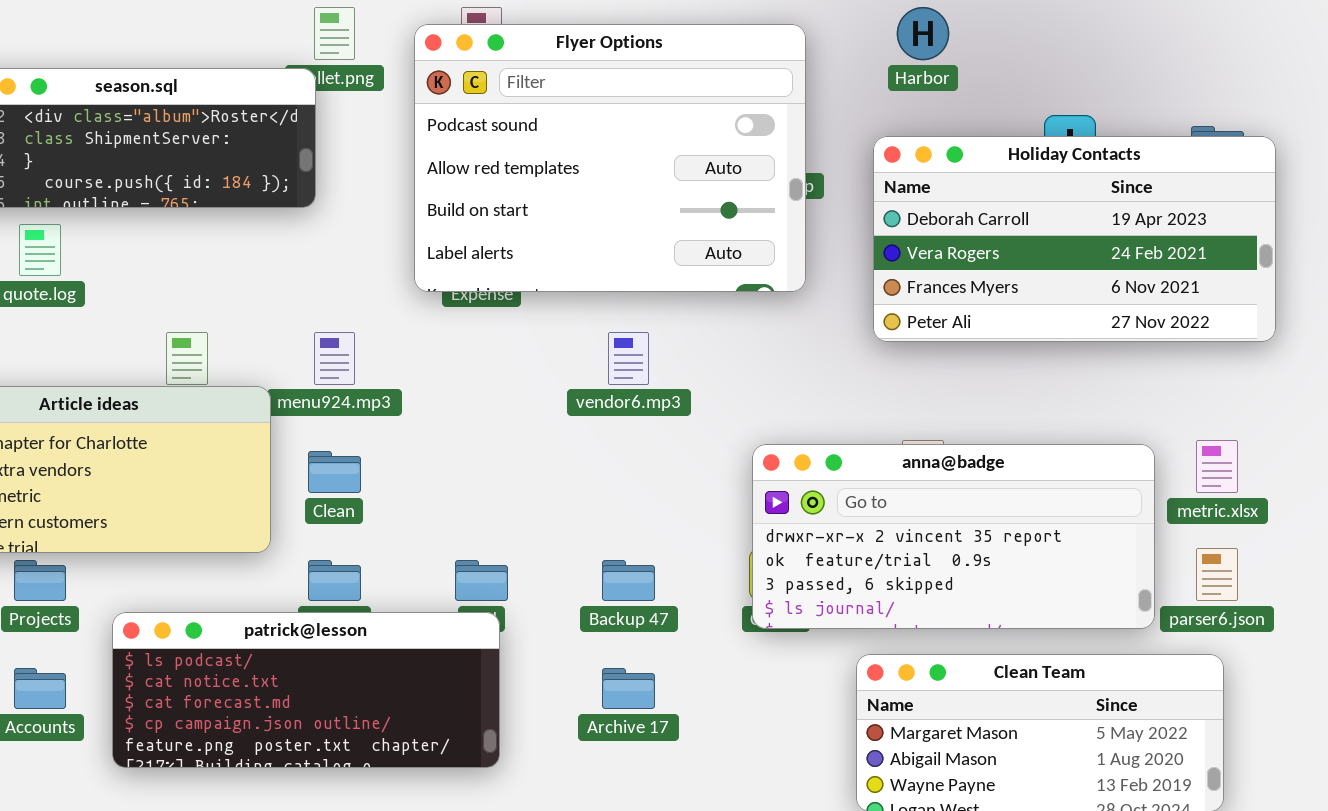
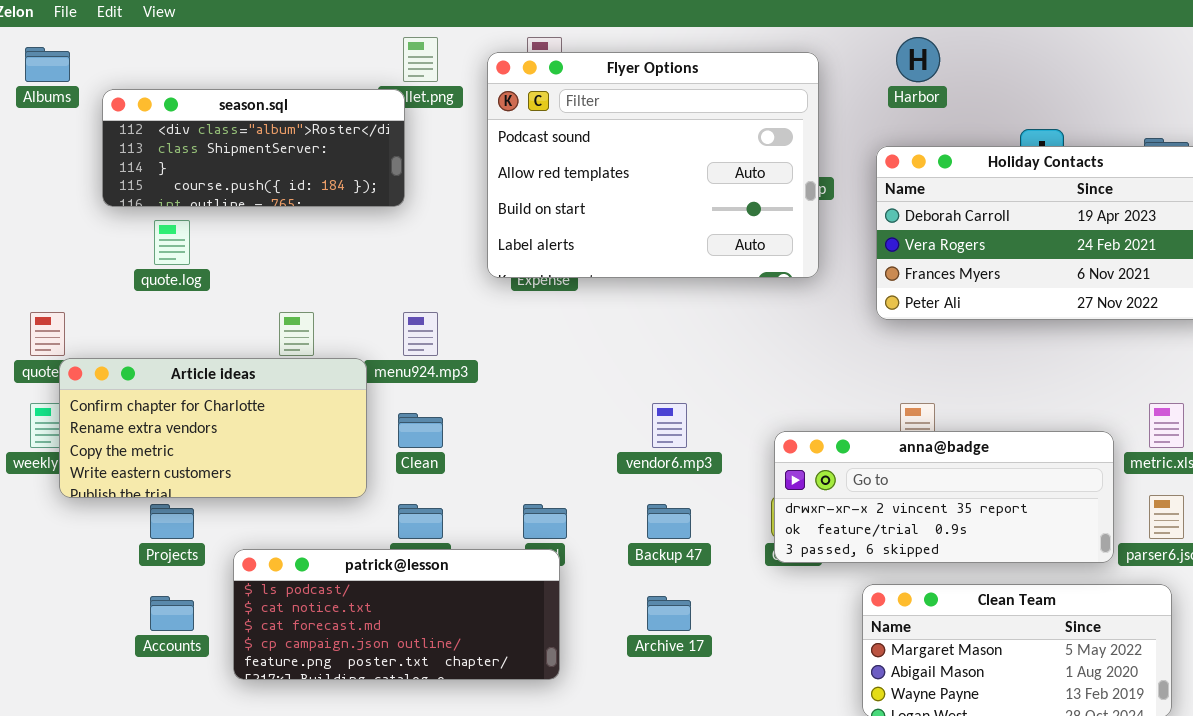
vendor6.mp3: [608,332,649,385] -> [652,403,687,448], moved
anna@badge: [752,444,1155,629] -> [774,431,1114,563], resized

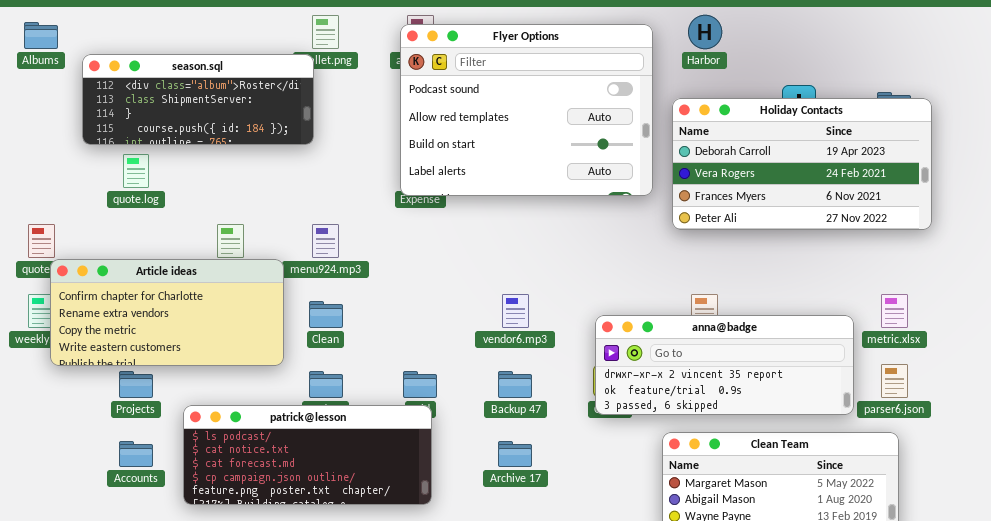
Flyer Options: [487,52,819,278] -> [400,24,653,196], moved

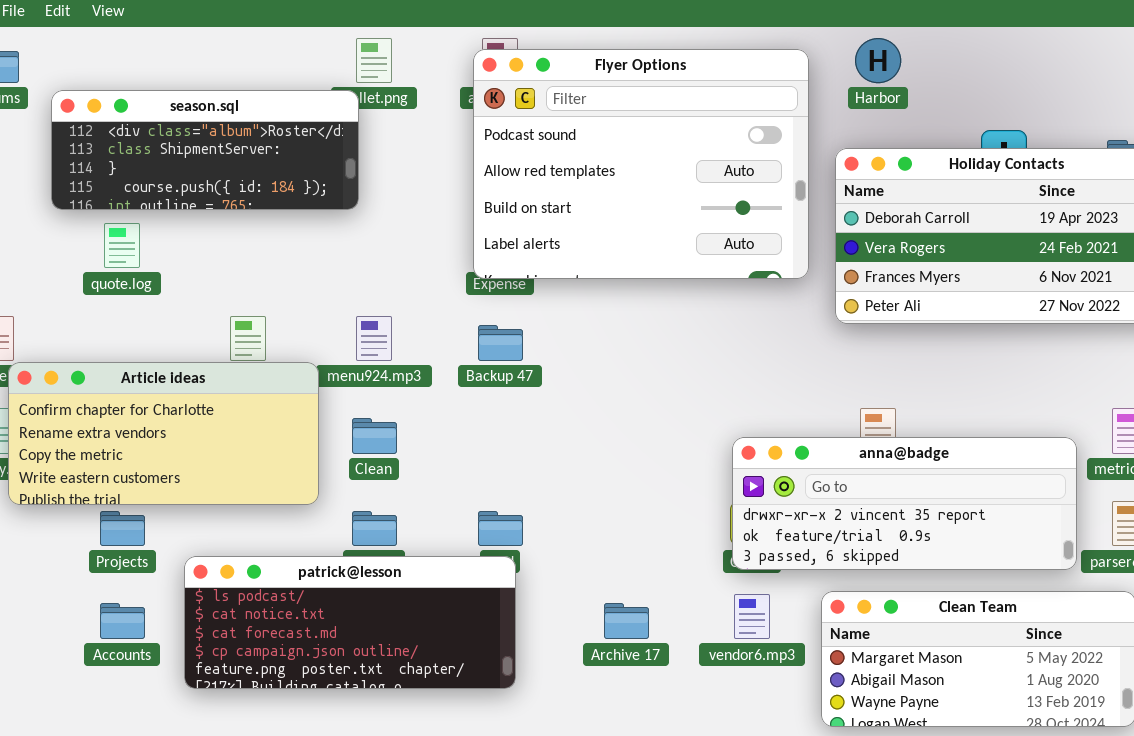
vendor6.mp3: [502,294,529,328] -> [734,594,770,639], moved
Backup 47: [498,371,532,398] -> [478,325,523,361], moved

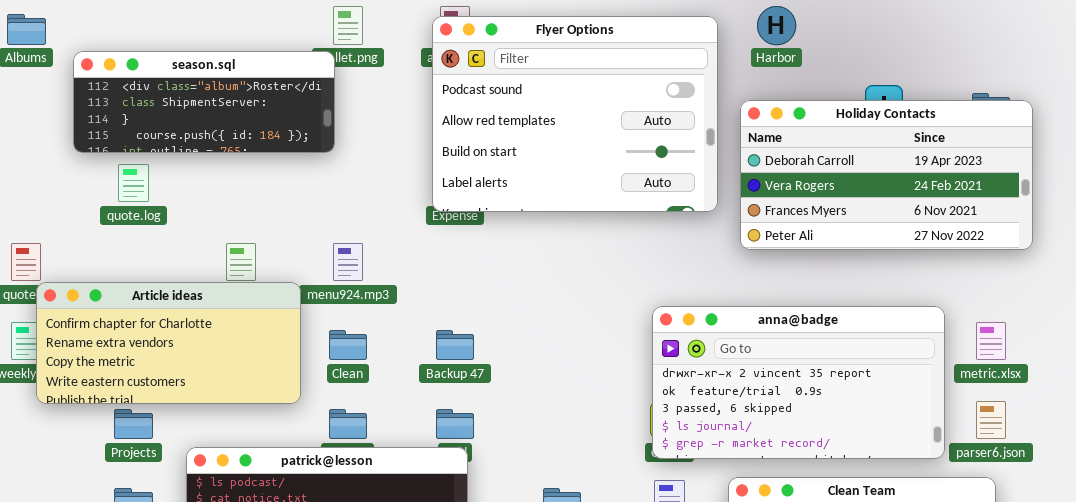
Backup 47: [478,325,523,361] -> [436,330,474,360], moved
anna@badge: [732,437,1077,570] -> [652,306,945,459], resized

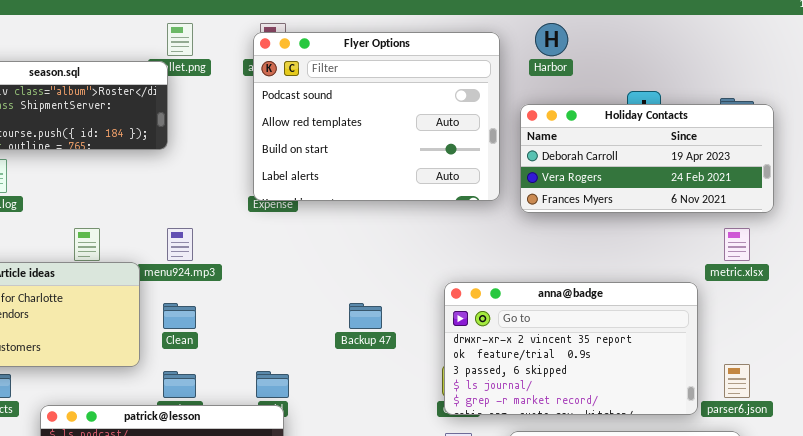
Holiday Contacts: [740,100,1033,250] -> [520,104,774,213], resized
metric.xlsx: [976,322,1006,360] -> [724,228,750,261], moved
Backup 47: [436,330,474,360] -> [349,303,382,329], moved

